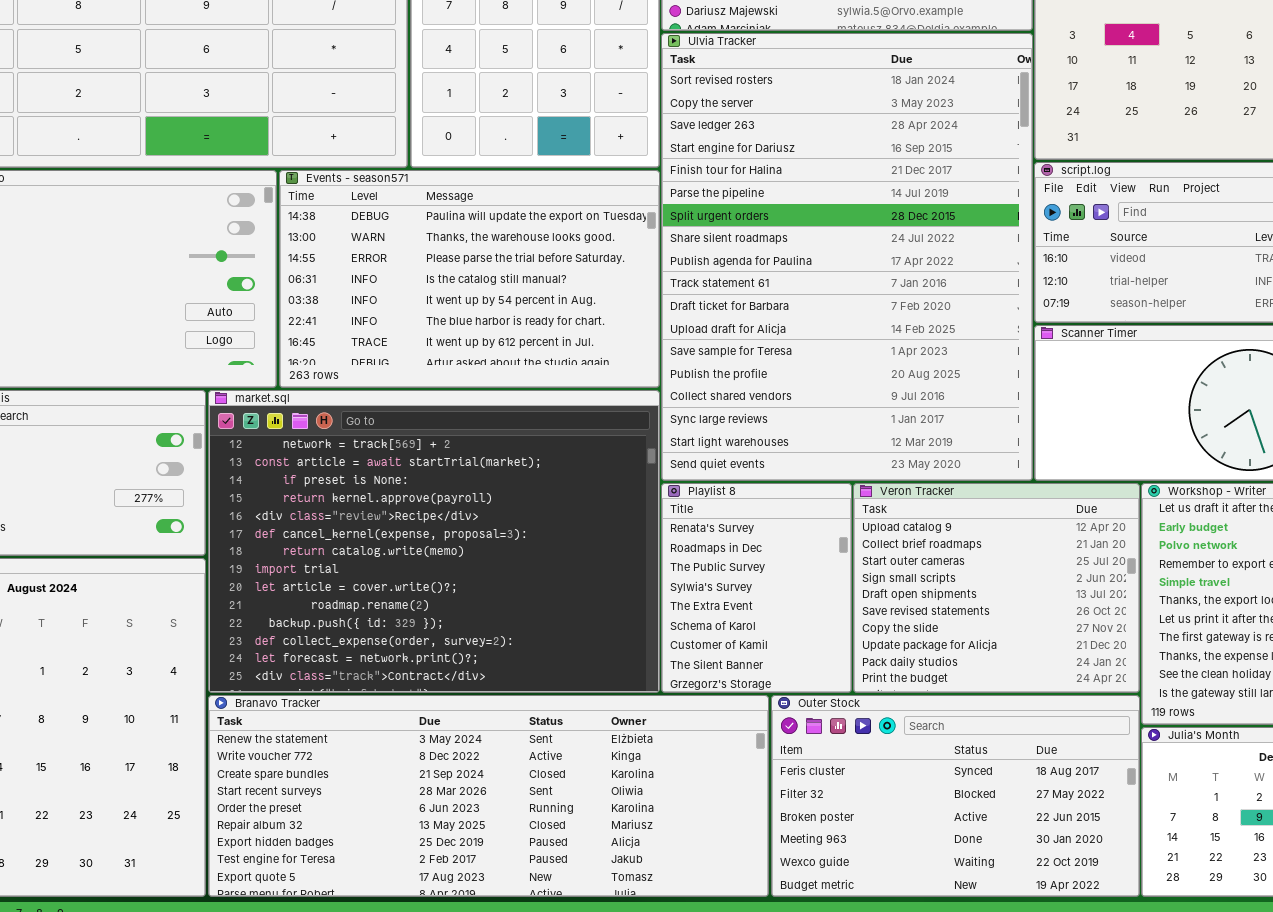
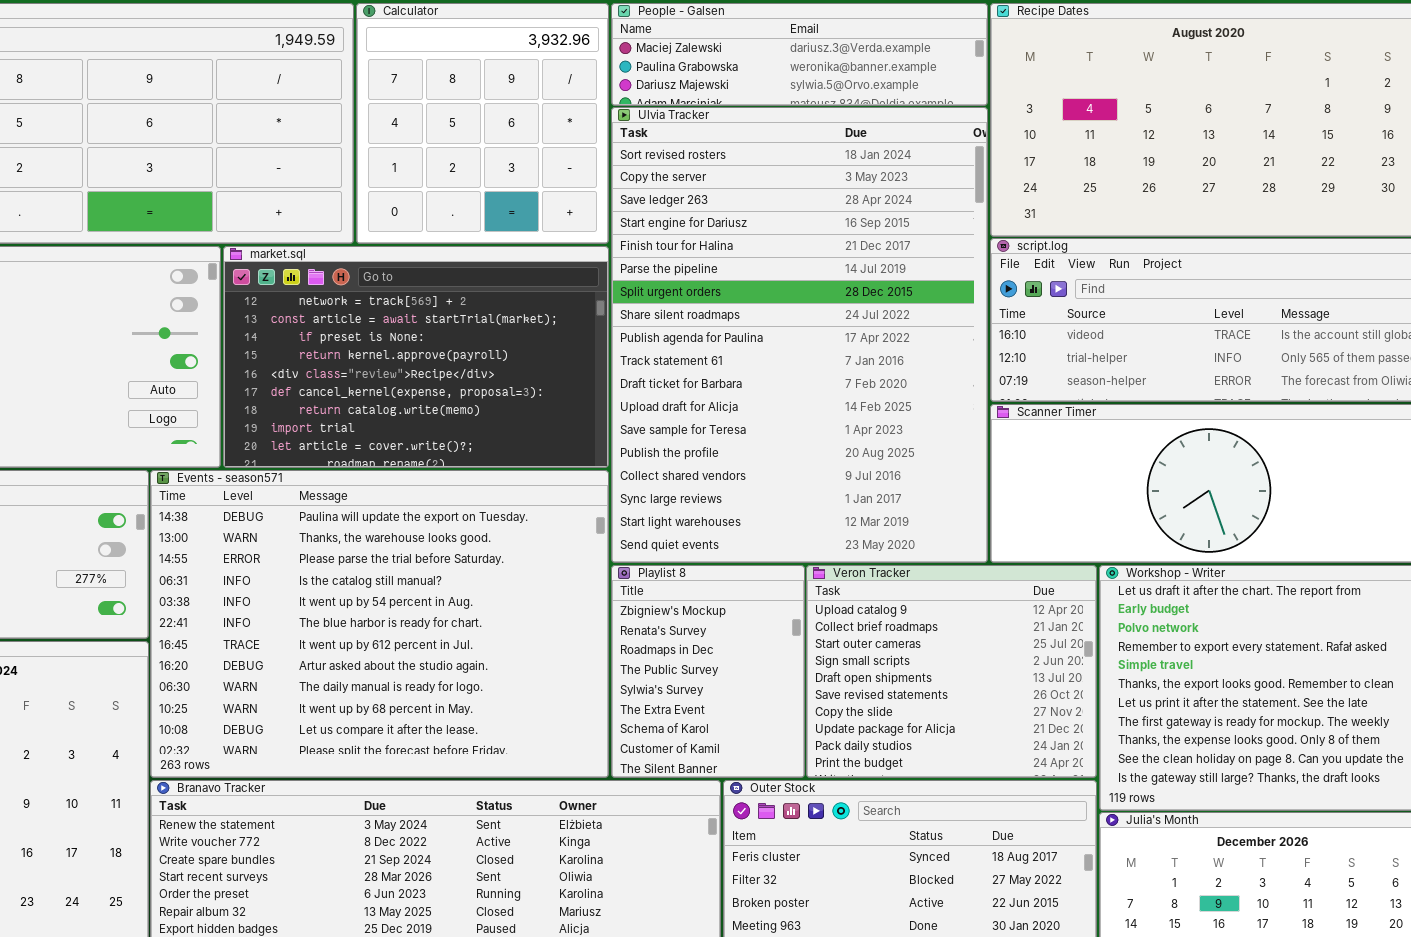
Events - season571: [279,170,660,388] -> [150,470,609,778], moved, resized
market.sql: [208,390,660,693] -> [223,246,609,468], moved, resized
Playlist 8: [661,483,852,693] -> [611,565,805,778], scrolled up 1 row

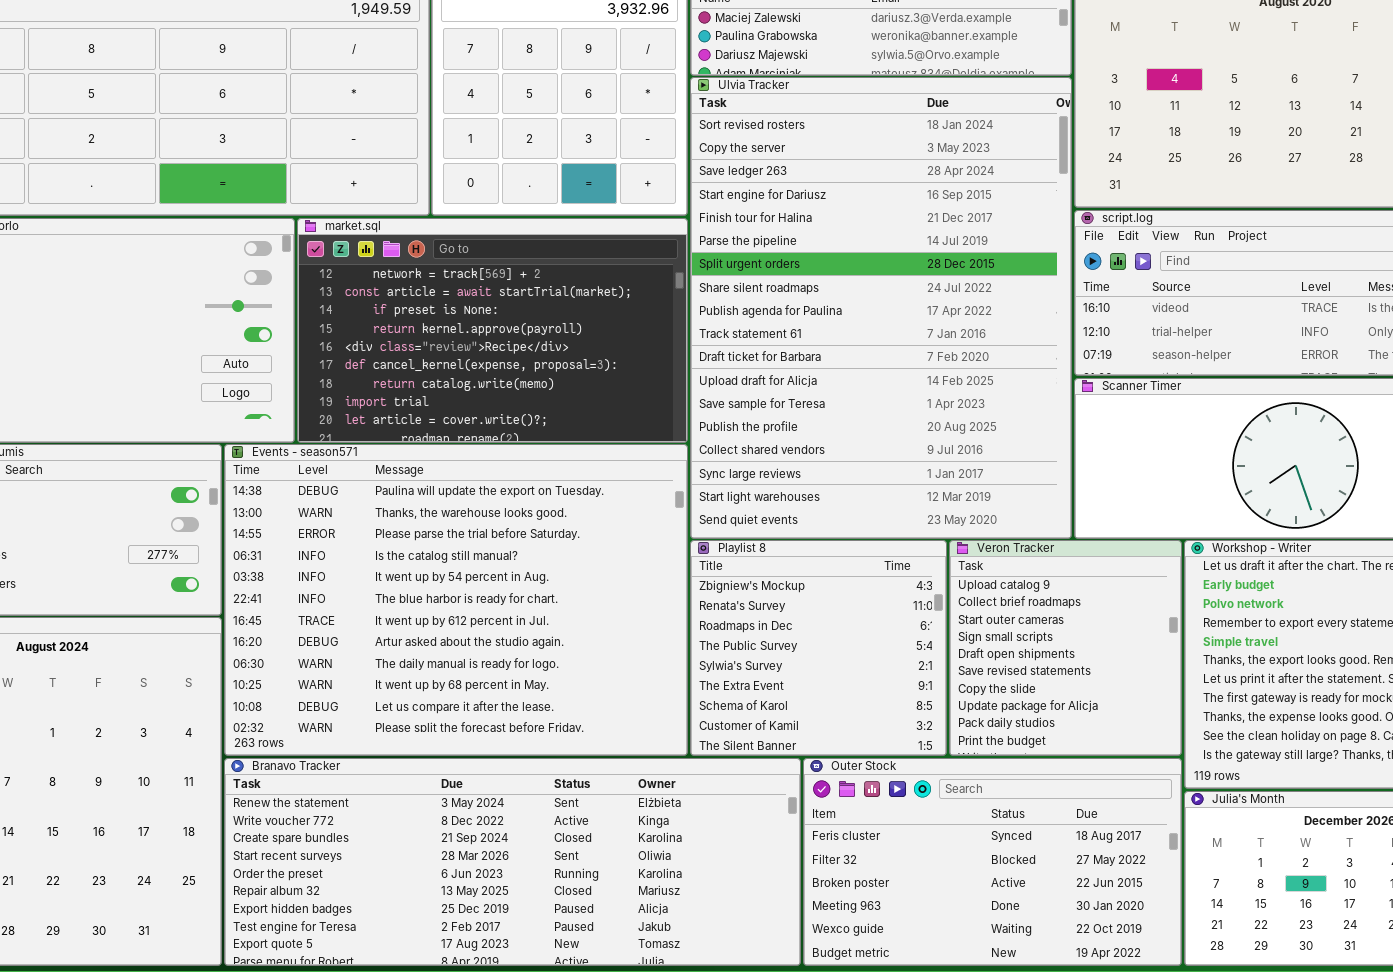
Playlist 8: [611,565,805,778] -> [690,540,947,756], resized
Veron Tracker: [806,565,1097,778] -> [949,540,1182,756], resized

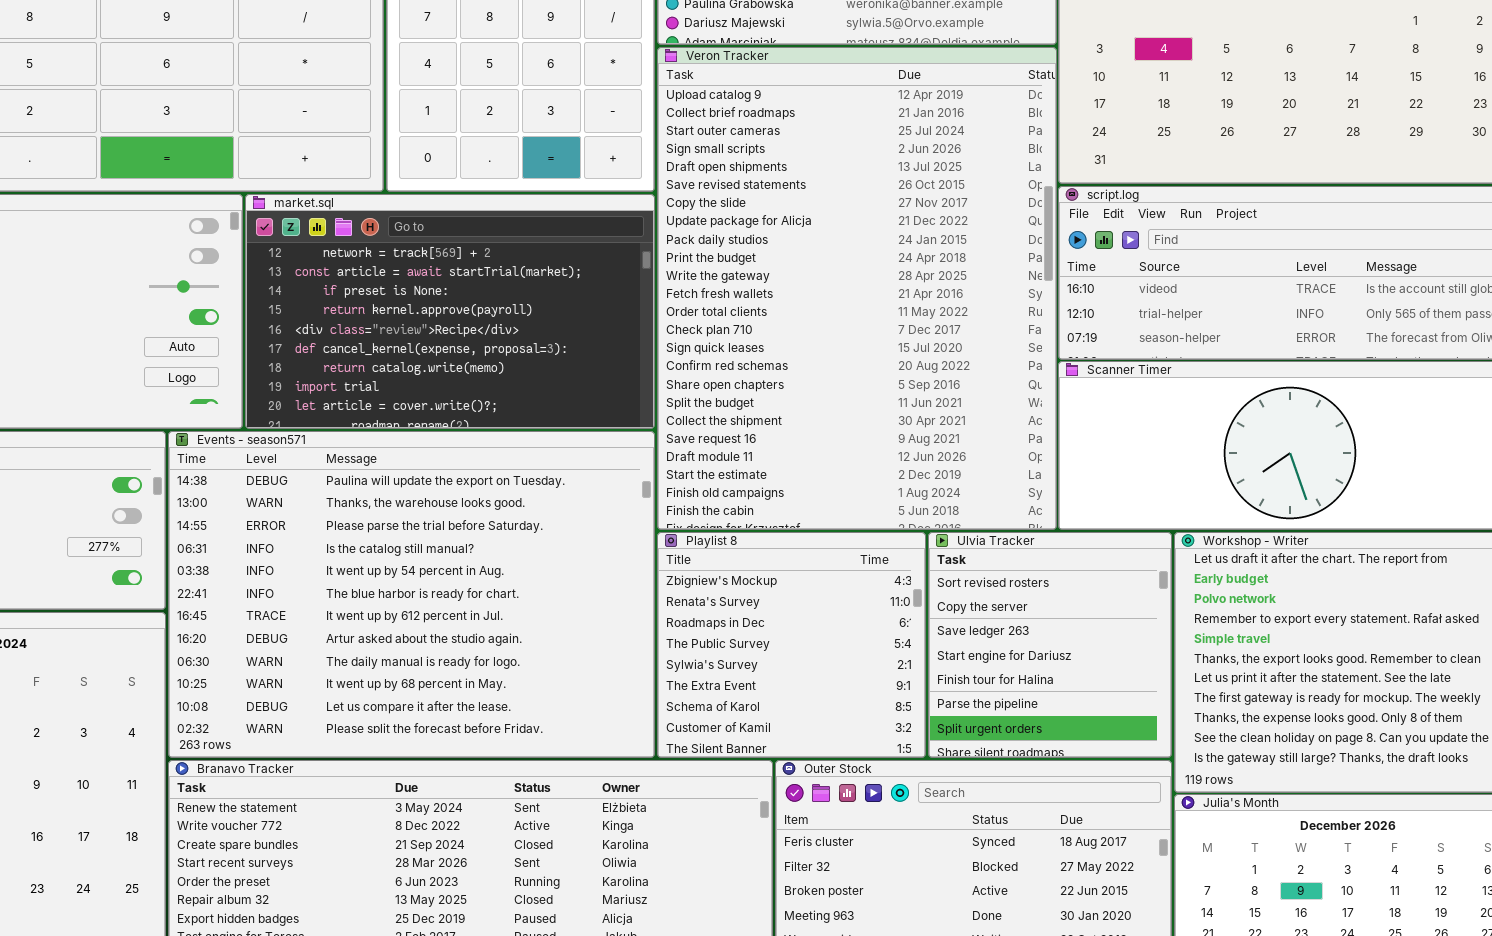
Ulvia Tracker: [690,77,1072,539] -> [928,532,1172,758], moved, resized
Veron Tracker: [949,540,1182,756] -> [657,47,1057,530], moved, resized

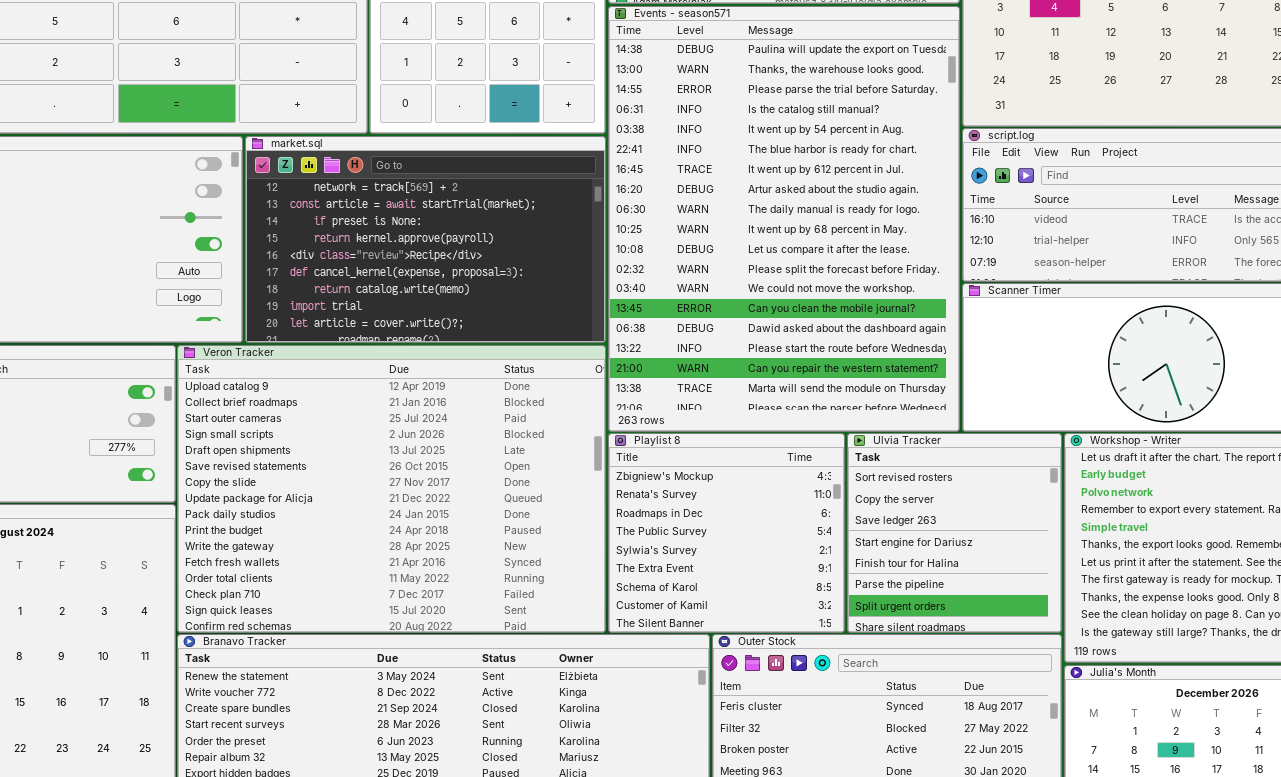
Veron Tracker: [657,47,1057,530] -> [177,345,606,633], moved, resized
Events - season571: [168,431,655,758] -> [608,6,960,432], moved, resized

